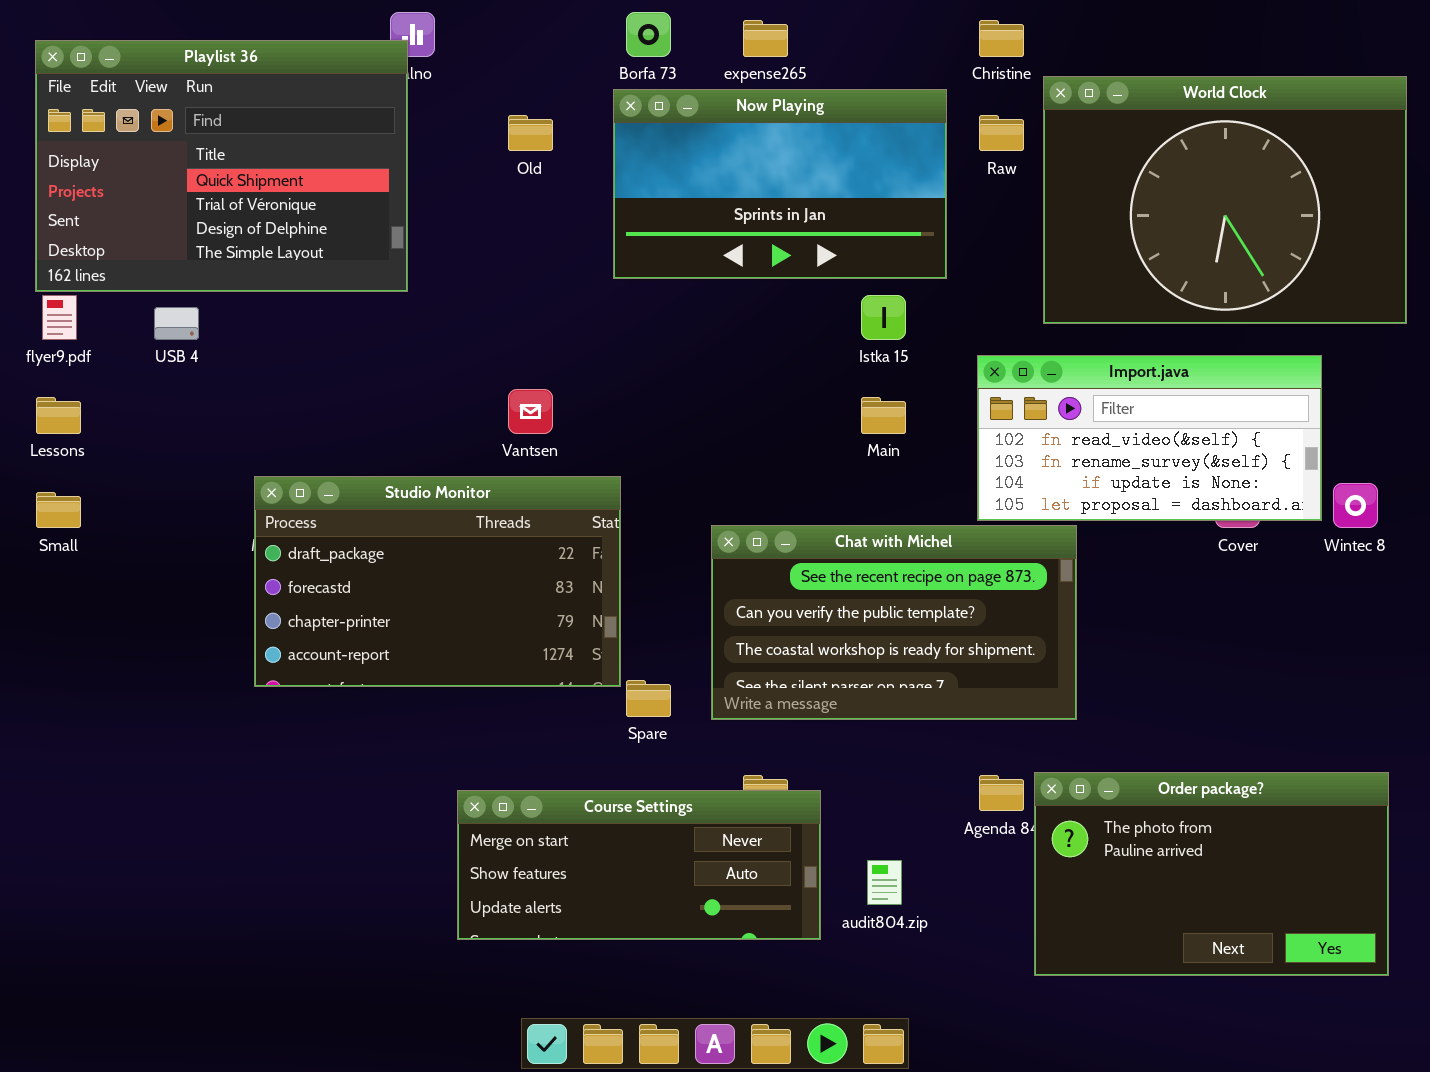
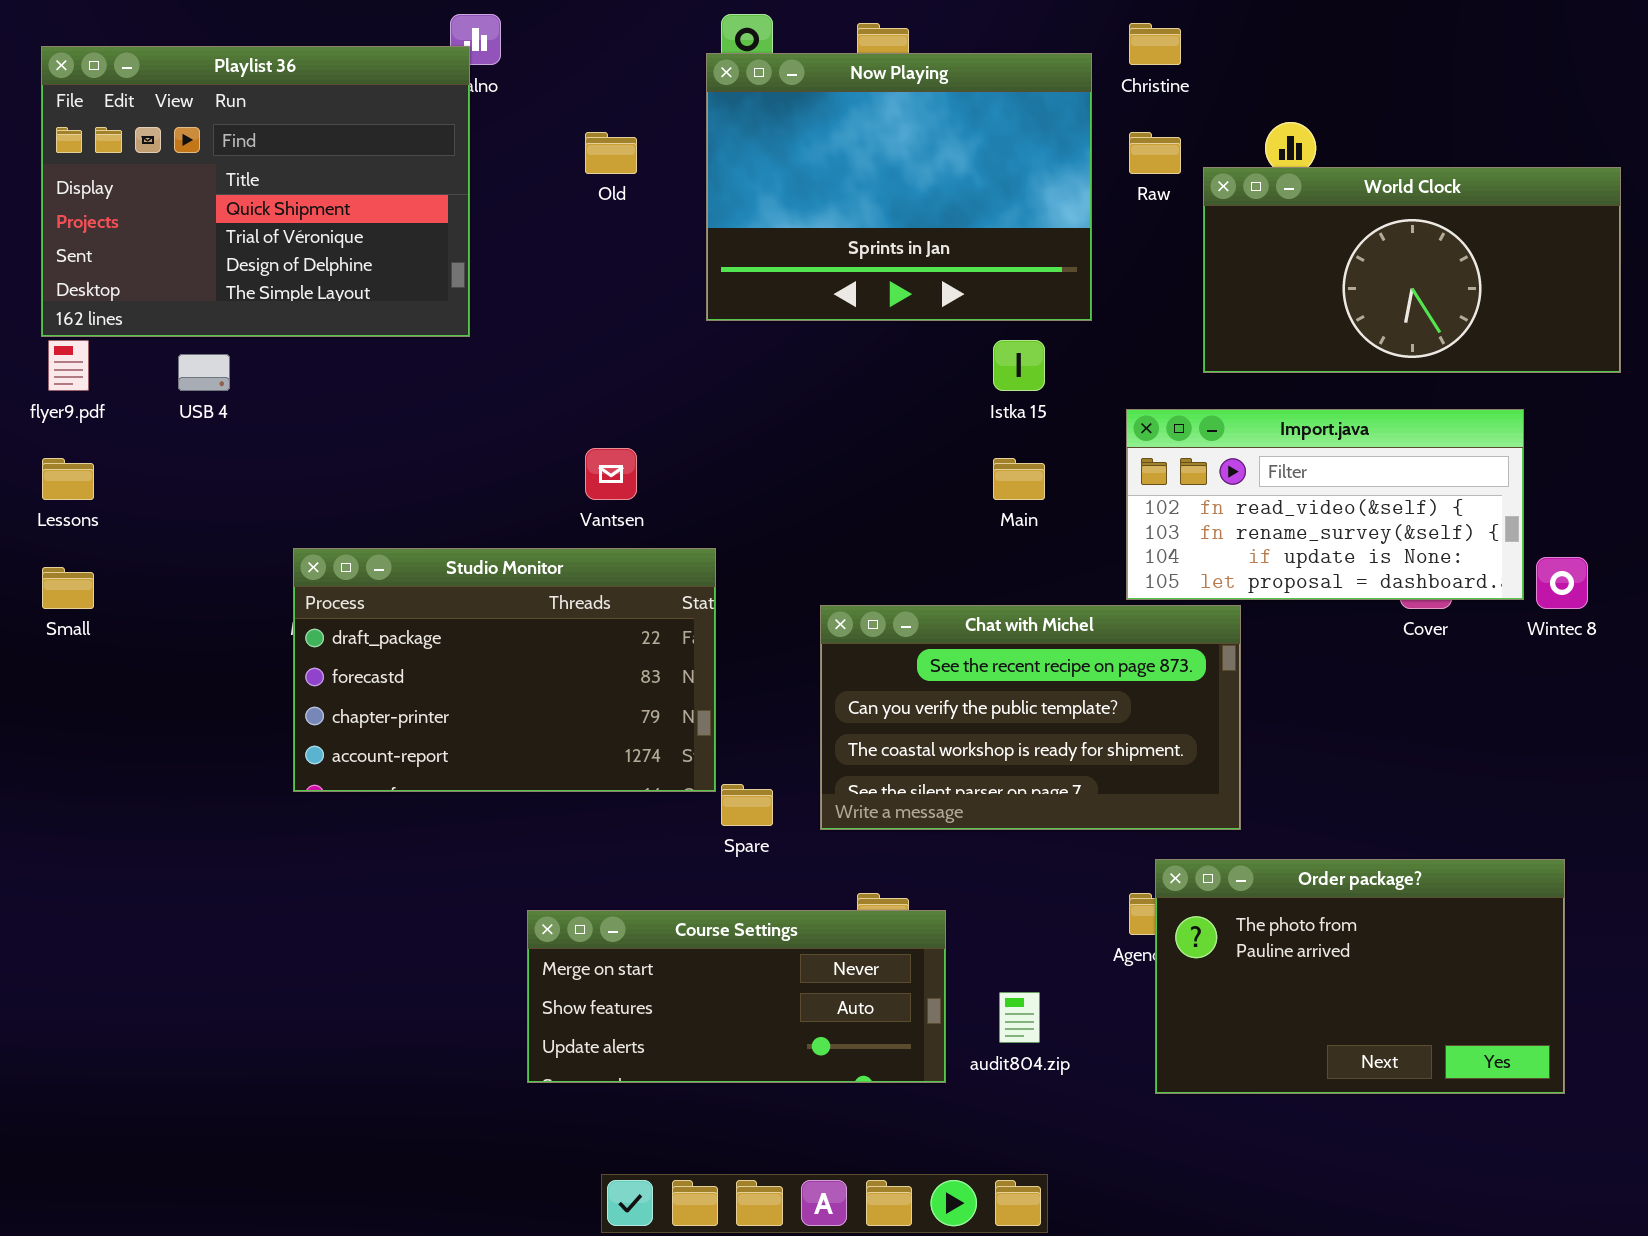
World Clock: [1043,76,1407,324] -> [1203,167,1621,373], resized
Now Playing: [613,89,947,279] -> [706,53,1092,321], resized
Order package?: [1034,772,1389,976] -> [1155,859,1565,1094], moved

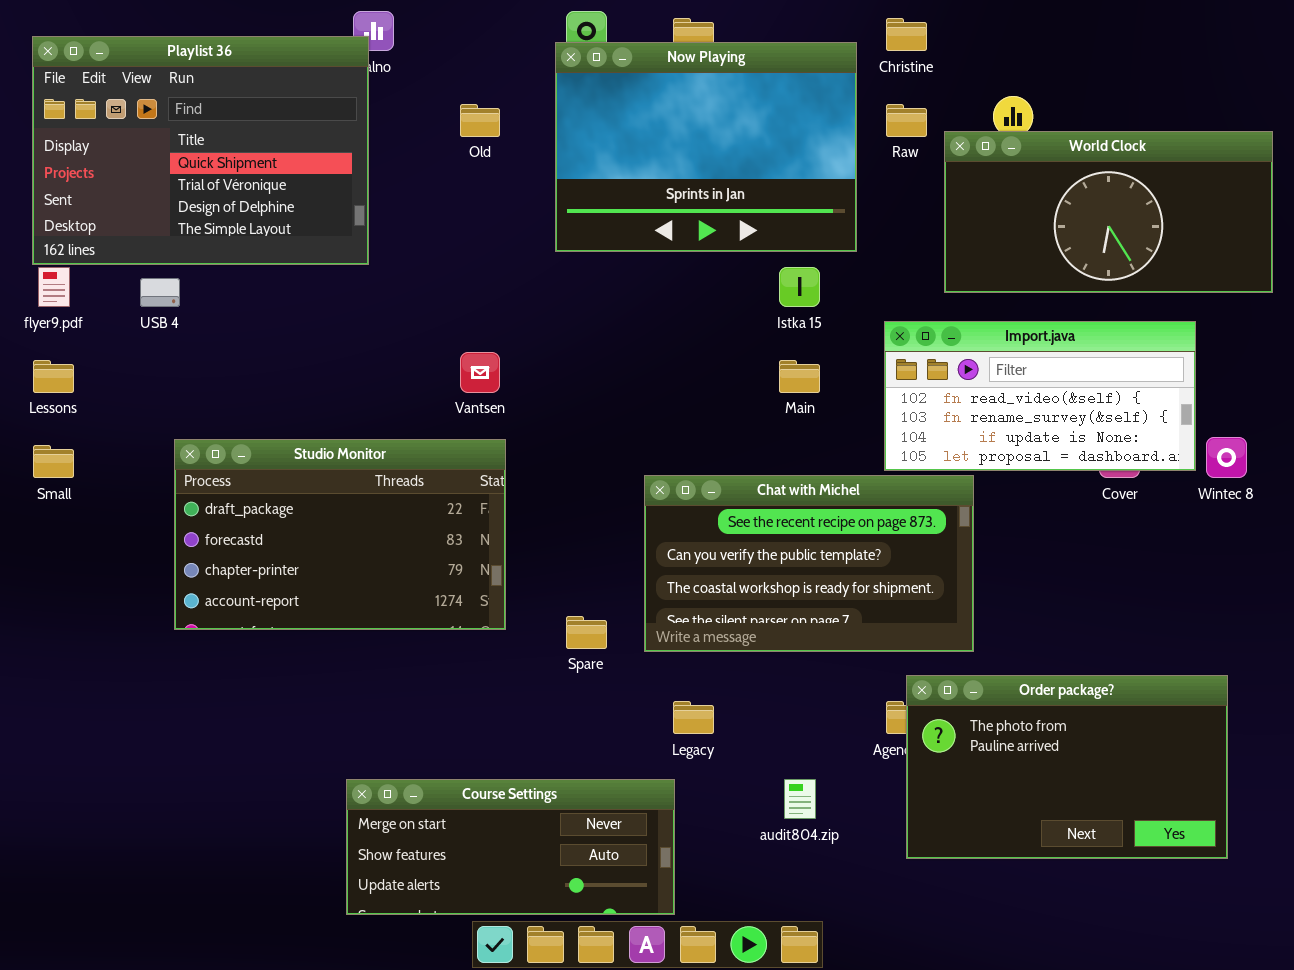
Studio Monitor: [293,548,716,792] -> [174,439,506,630], moved
Course Settings: [527,910,946,1083] -> [346,779,675,915], moved

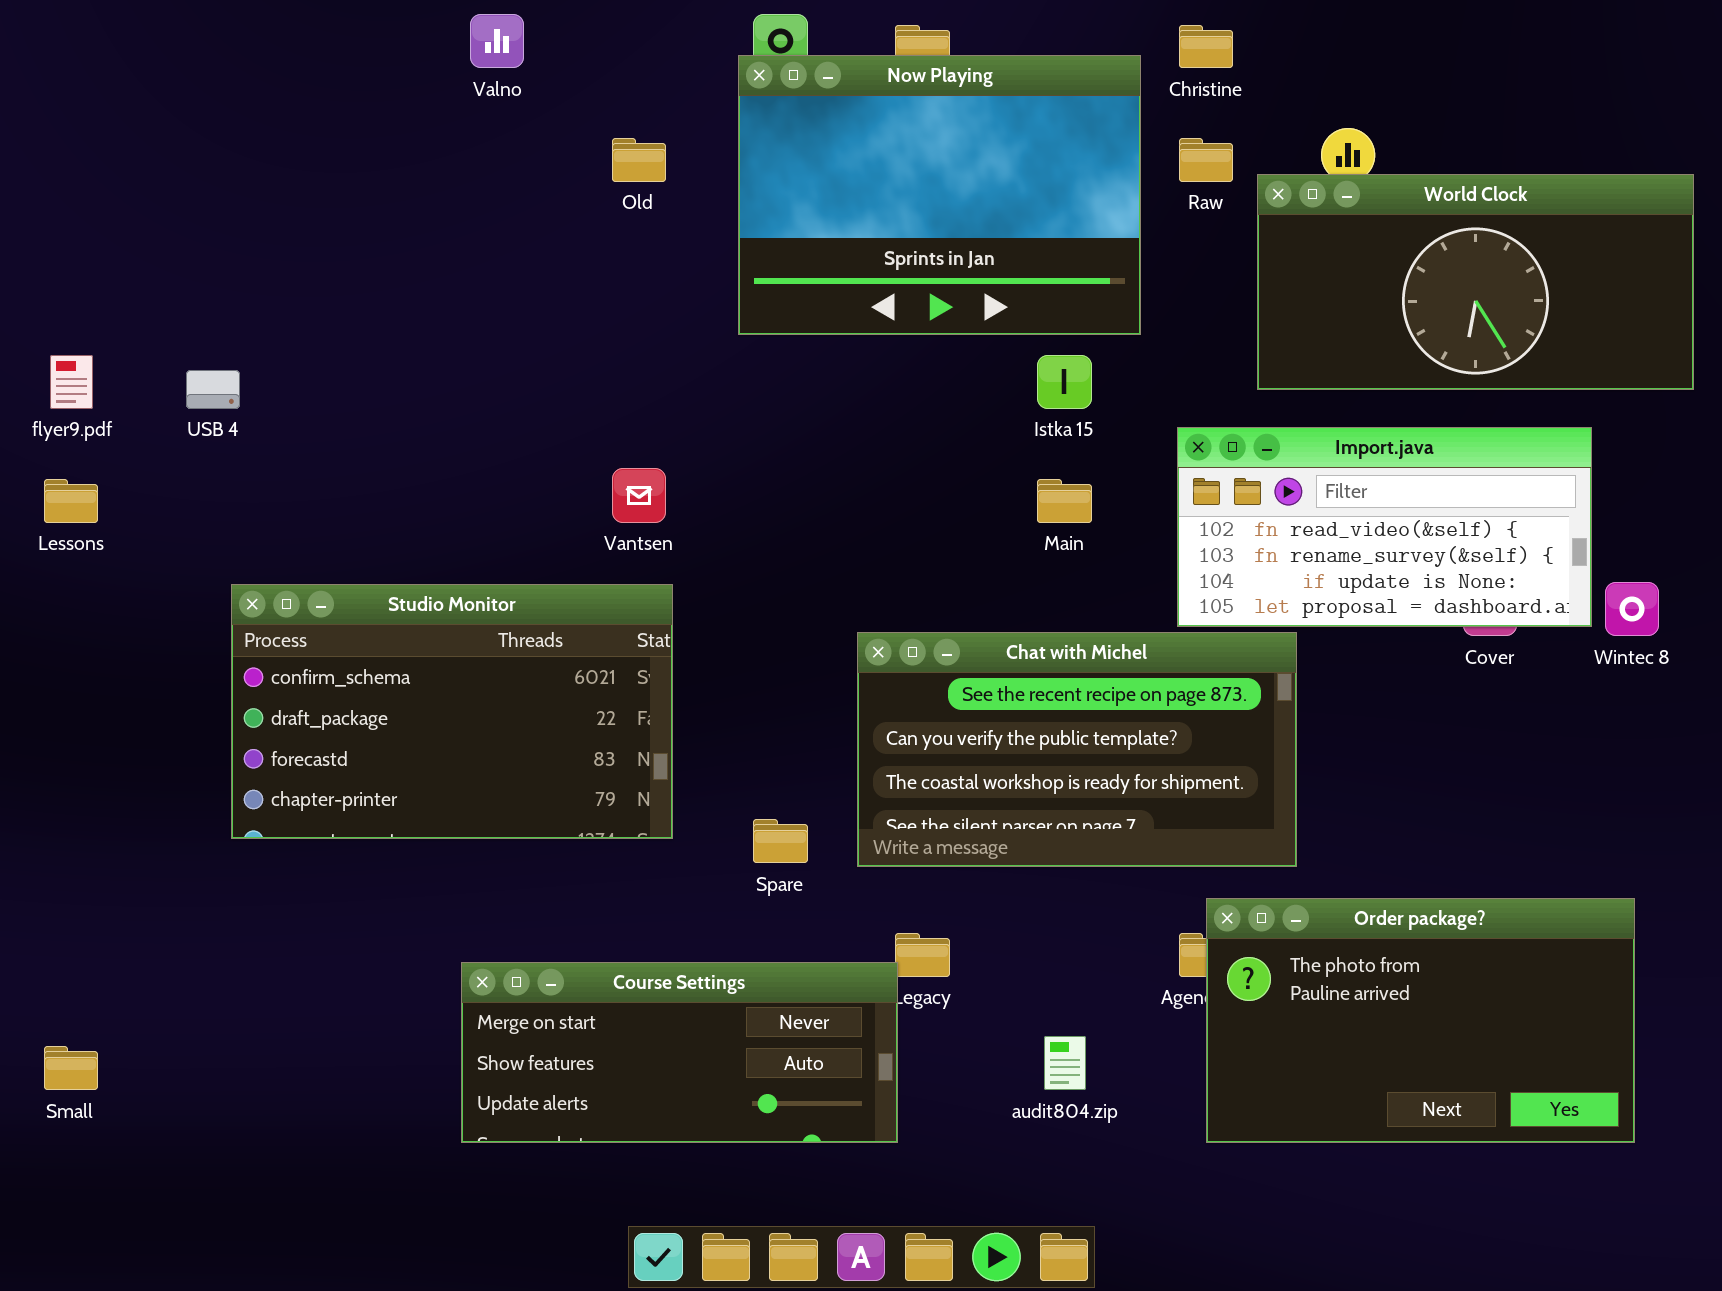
Playlist 36: [32,36,369,265] -> none, closed
Studio Monitor: [174,439,506,630] -> [231,584,673,839], scrolled up 1 row
Small: [33,445,74,478] -> [44,1046,98,1090], moved
Course Settings: [346,779,675,915] -> [461,962,898,1143], moved

